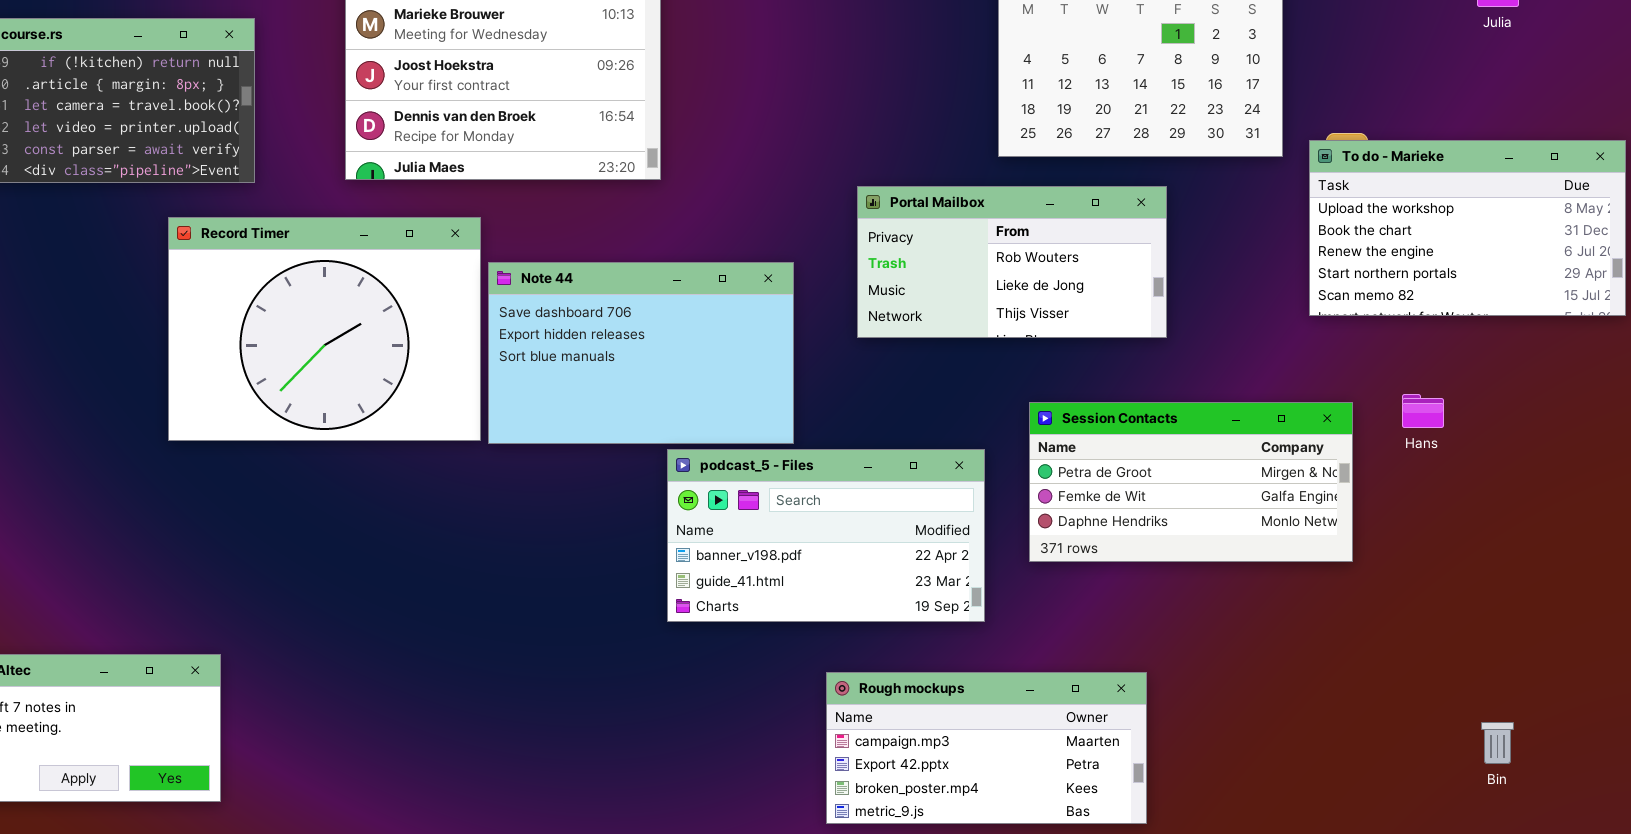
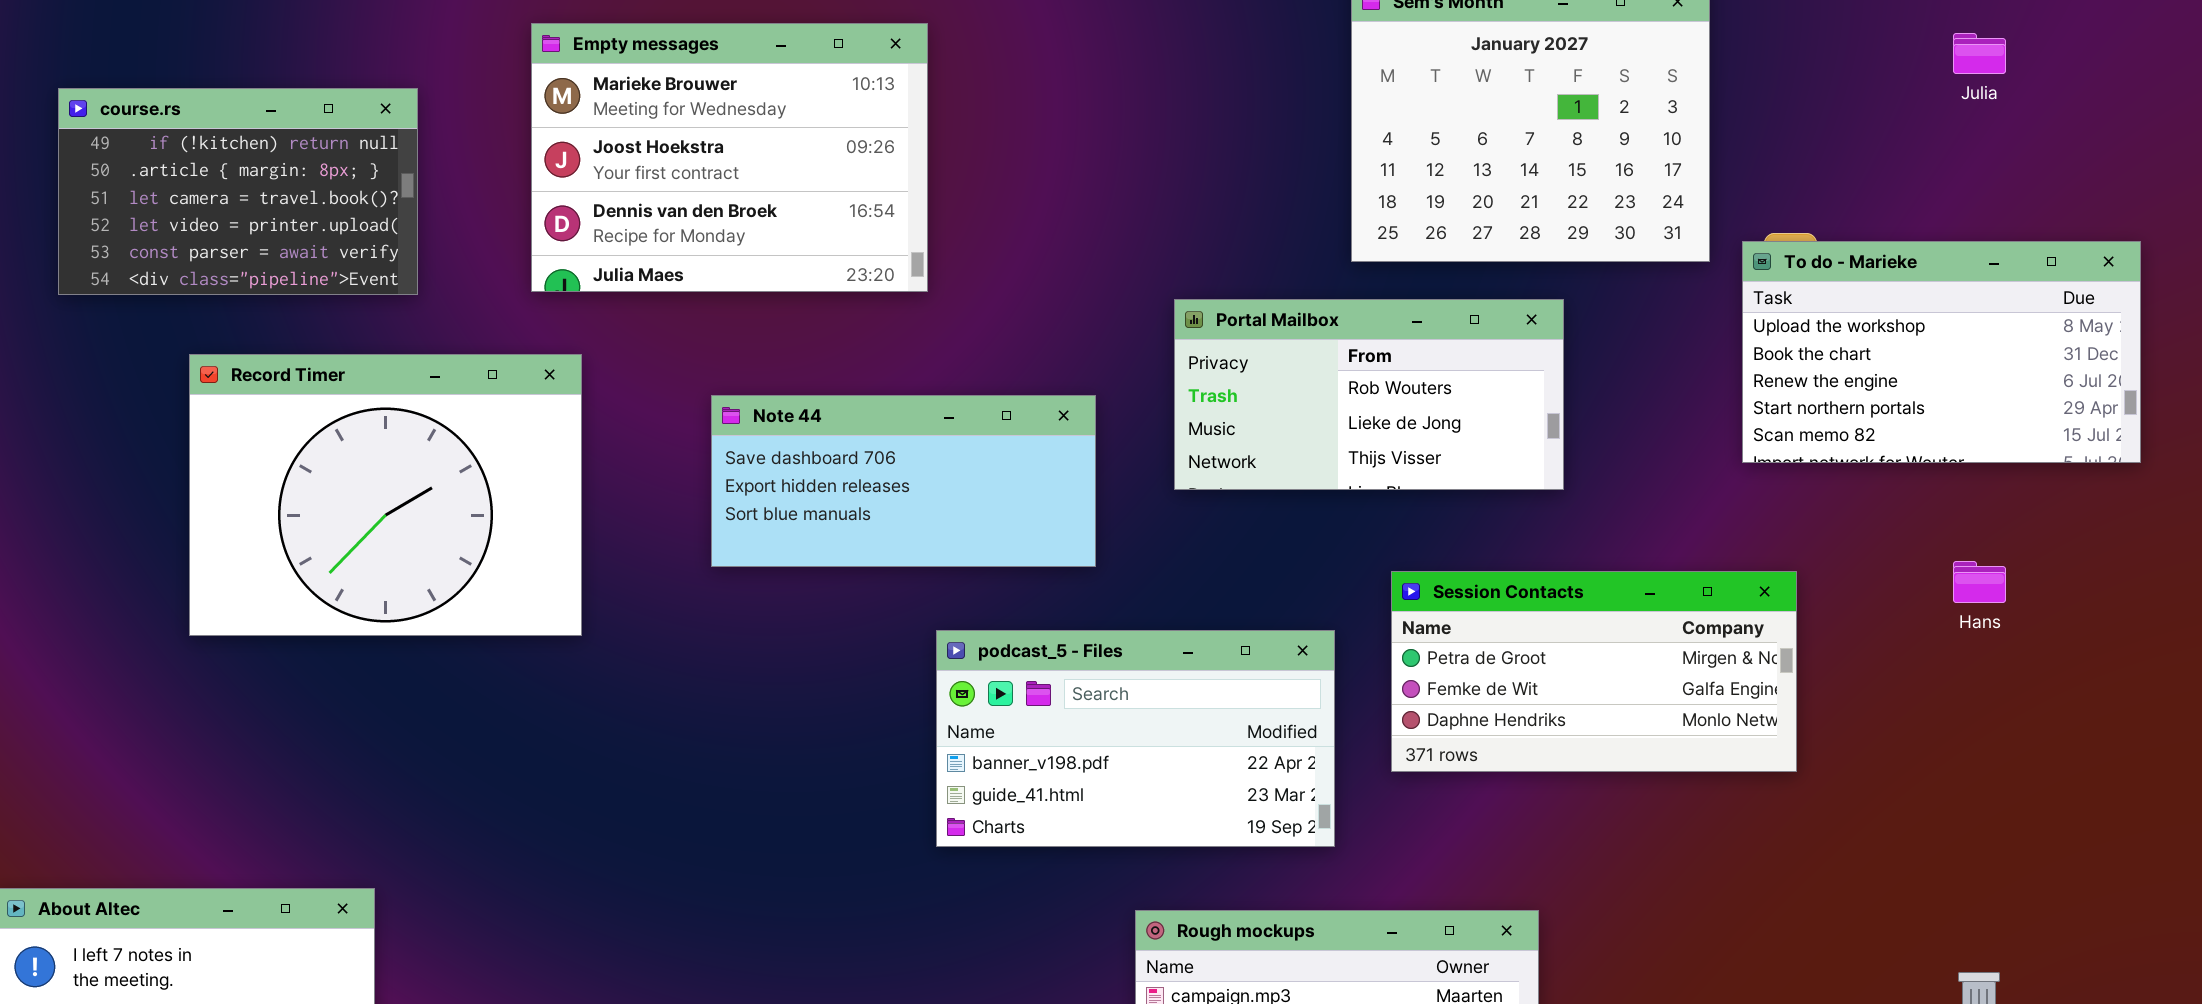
Record Timer: [168,217,481,441] -> [189,354,582,636], moved
Note 44: [488,262,794,444] -> [711,395,1096,567], resized
Hans: [1402,394,1444,428] -> [1953,561,2006,603], moved

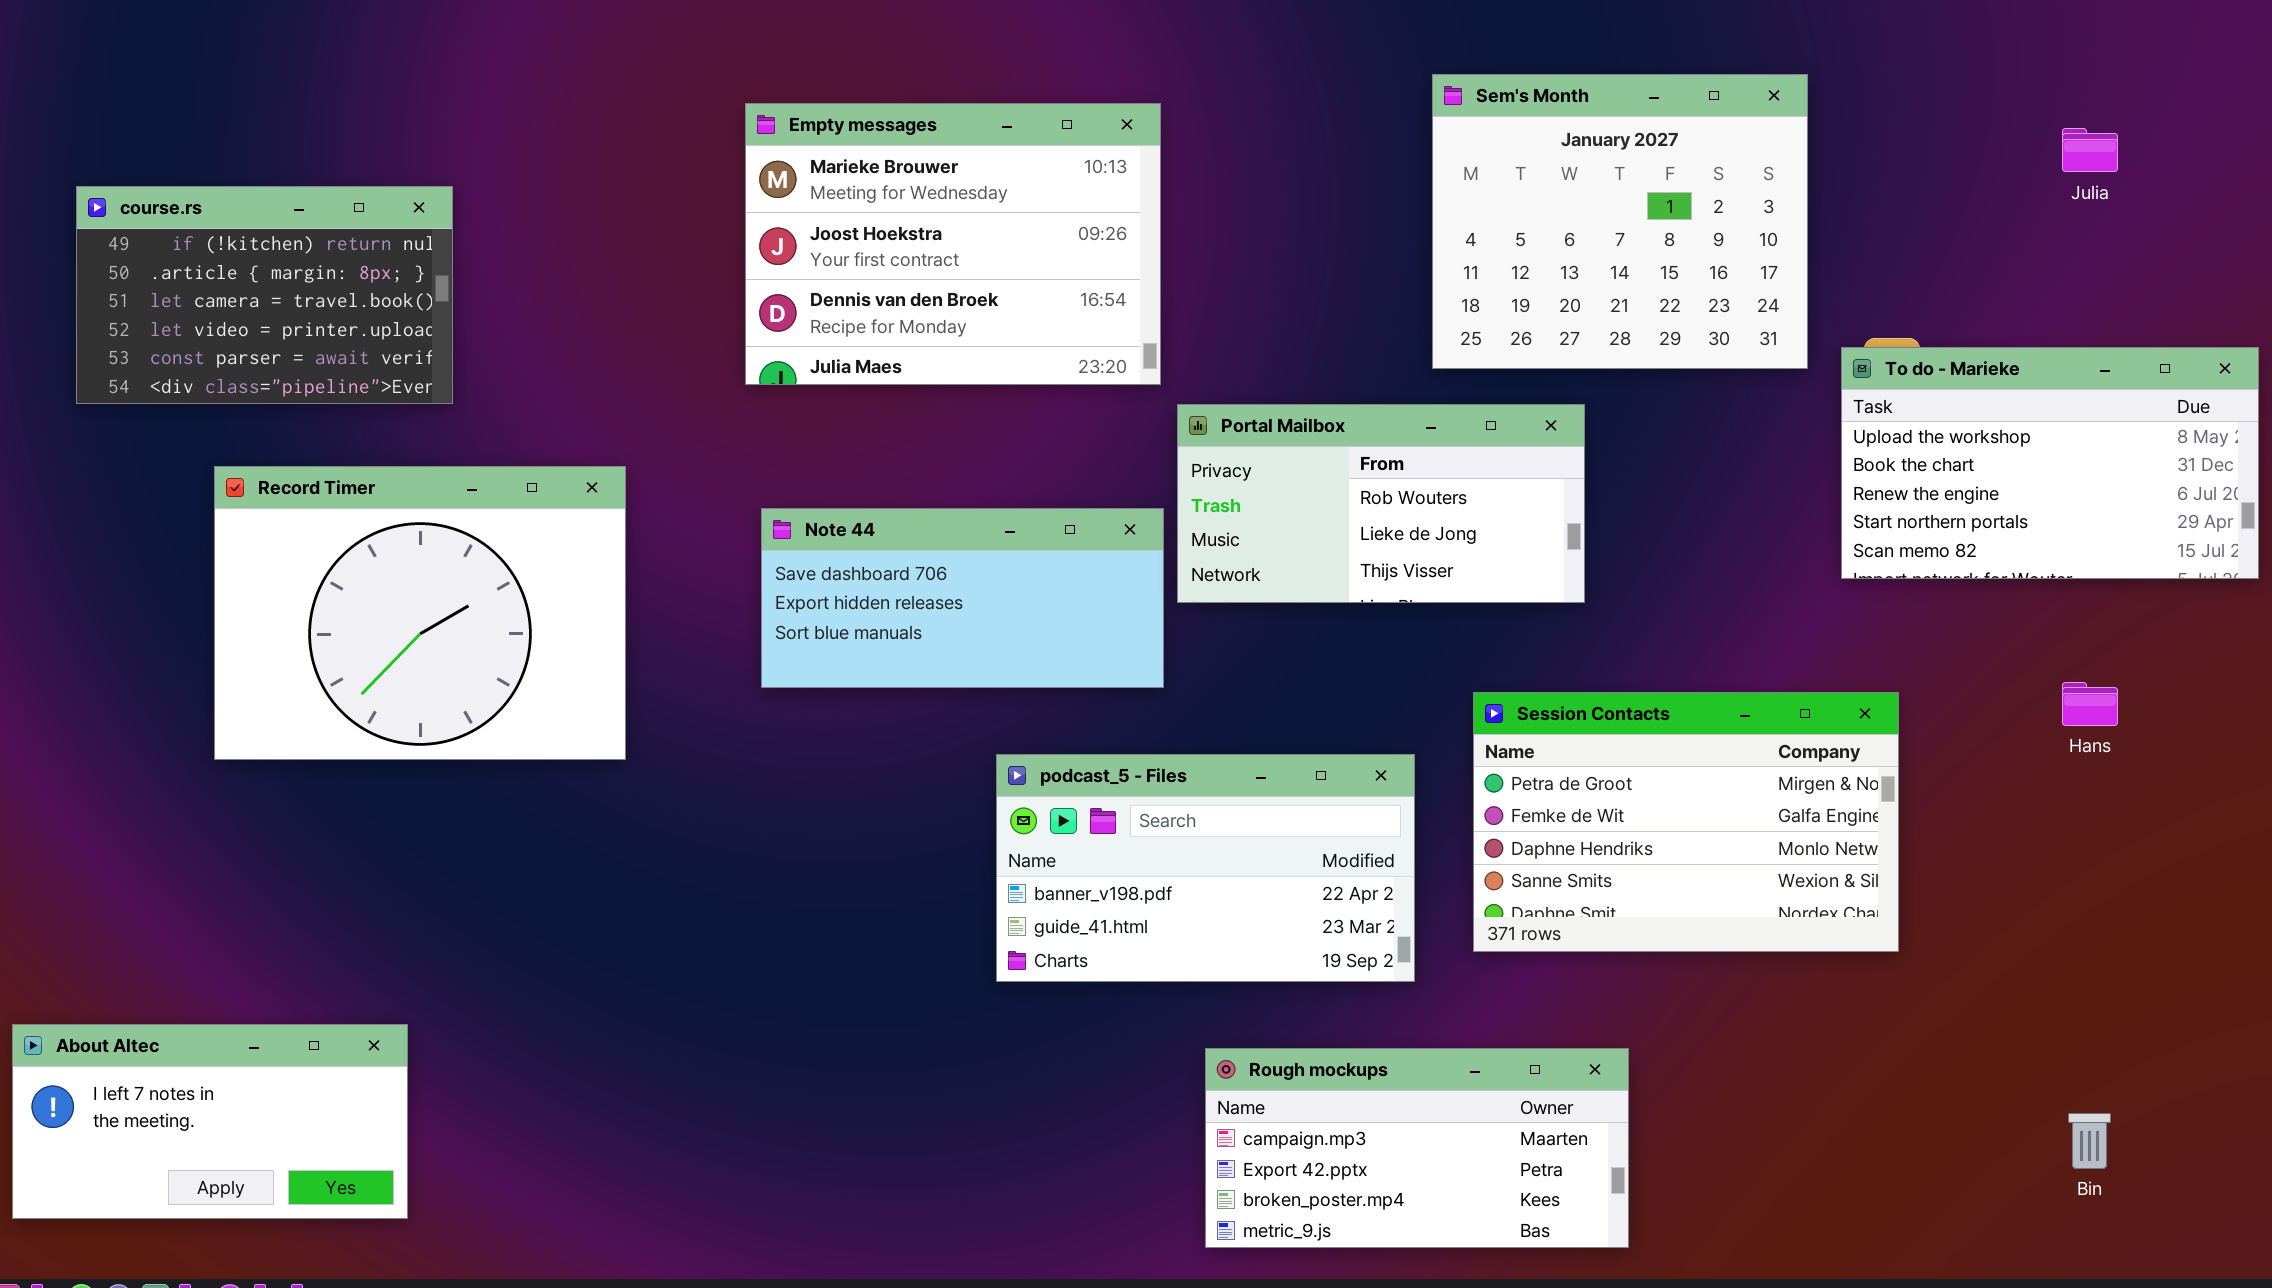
Empty messages: [531,23,928,292] -> [745,103,1161,385], moved
Portal Mailbox: [1174,299,1564,490] -> [1177,404,1585,603], moved
Session Contacts: [1391,571,1797,772] -> [1473,692,1899,952], resized

